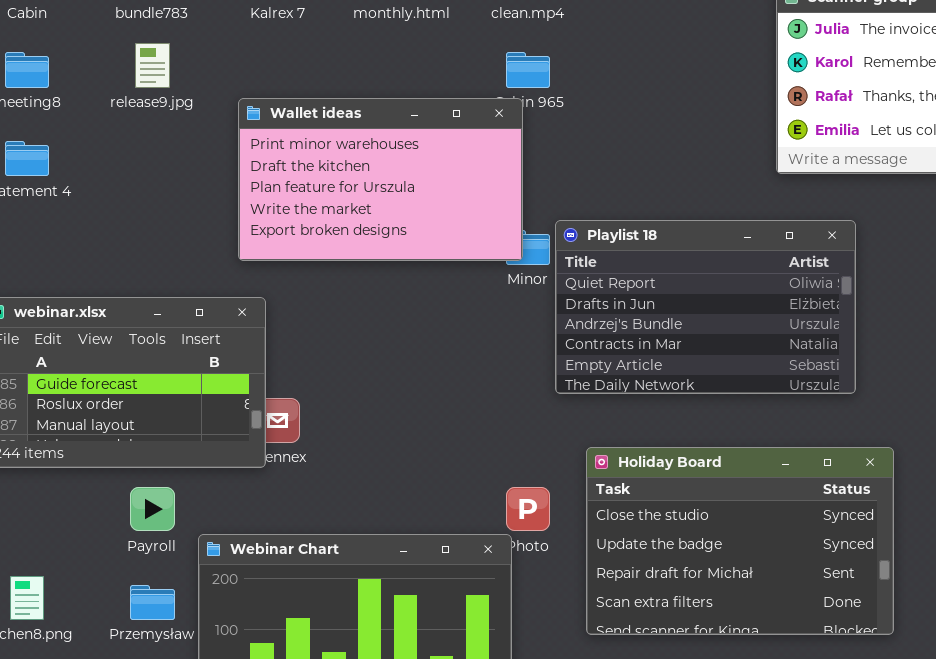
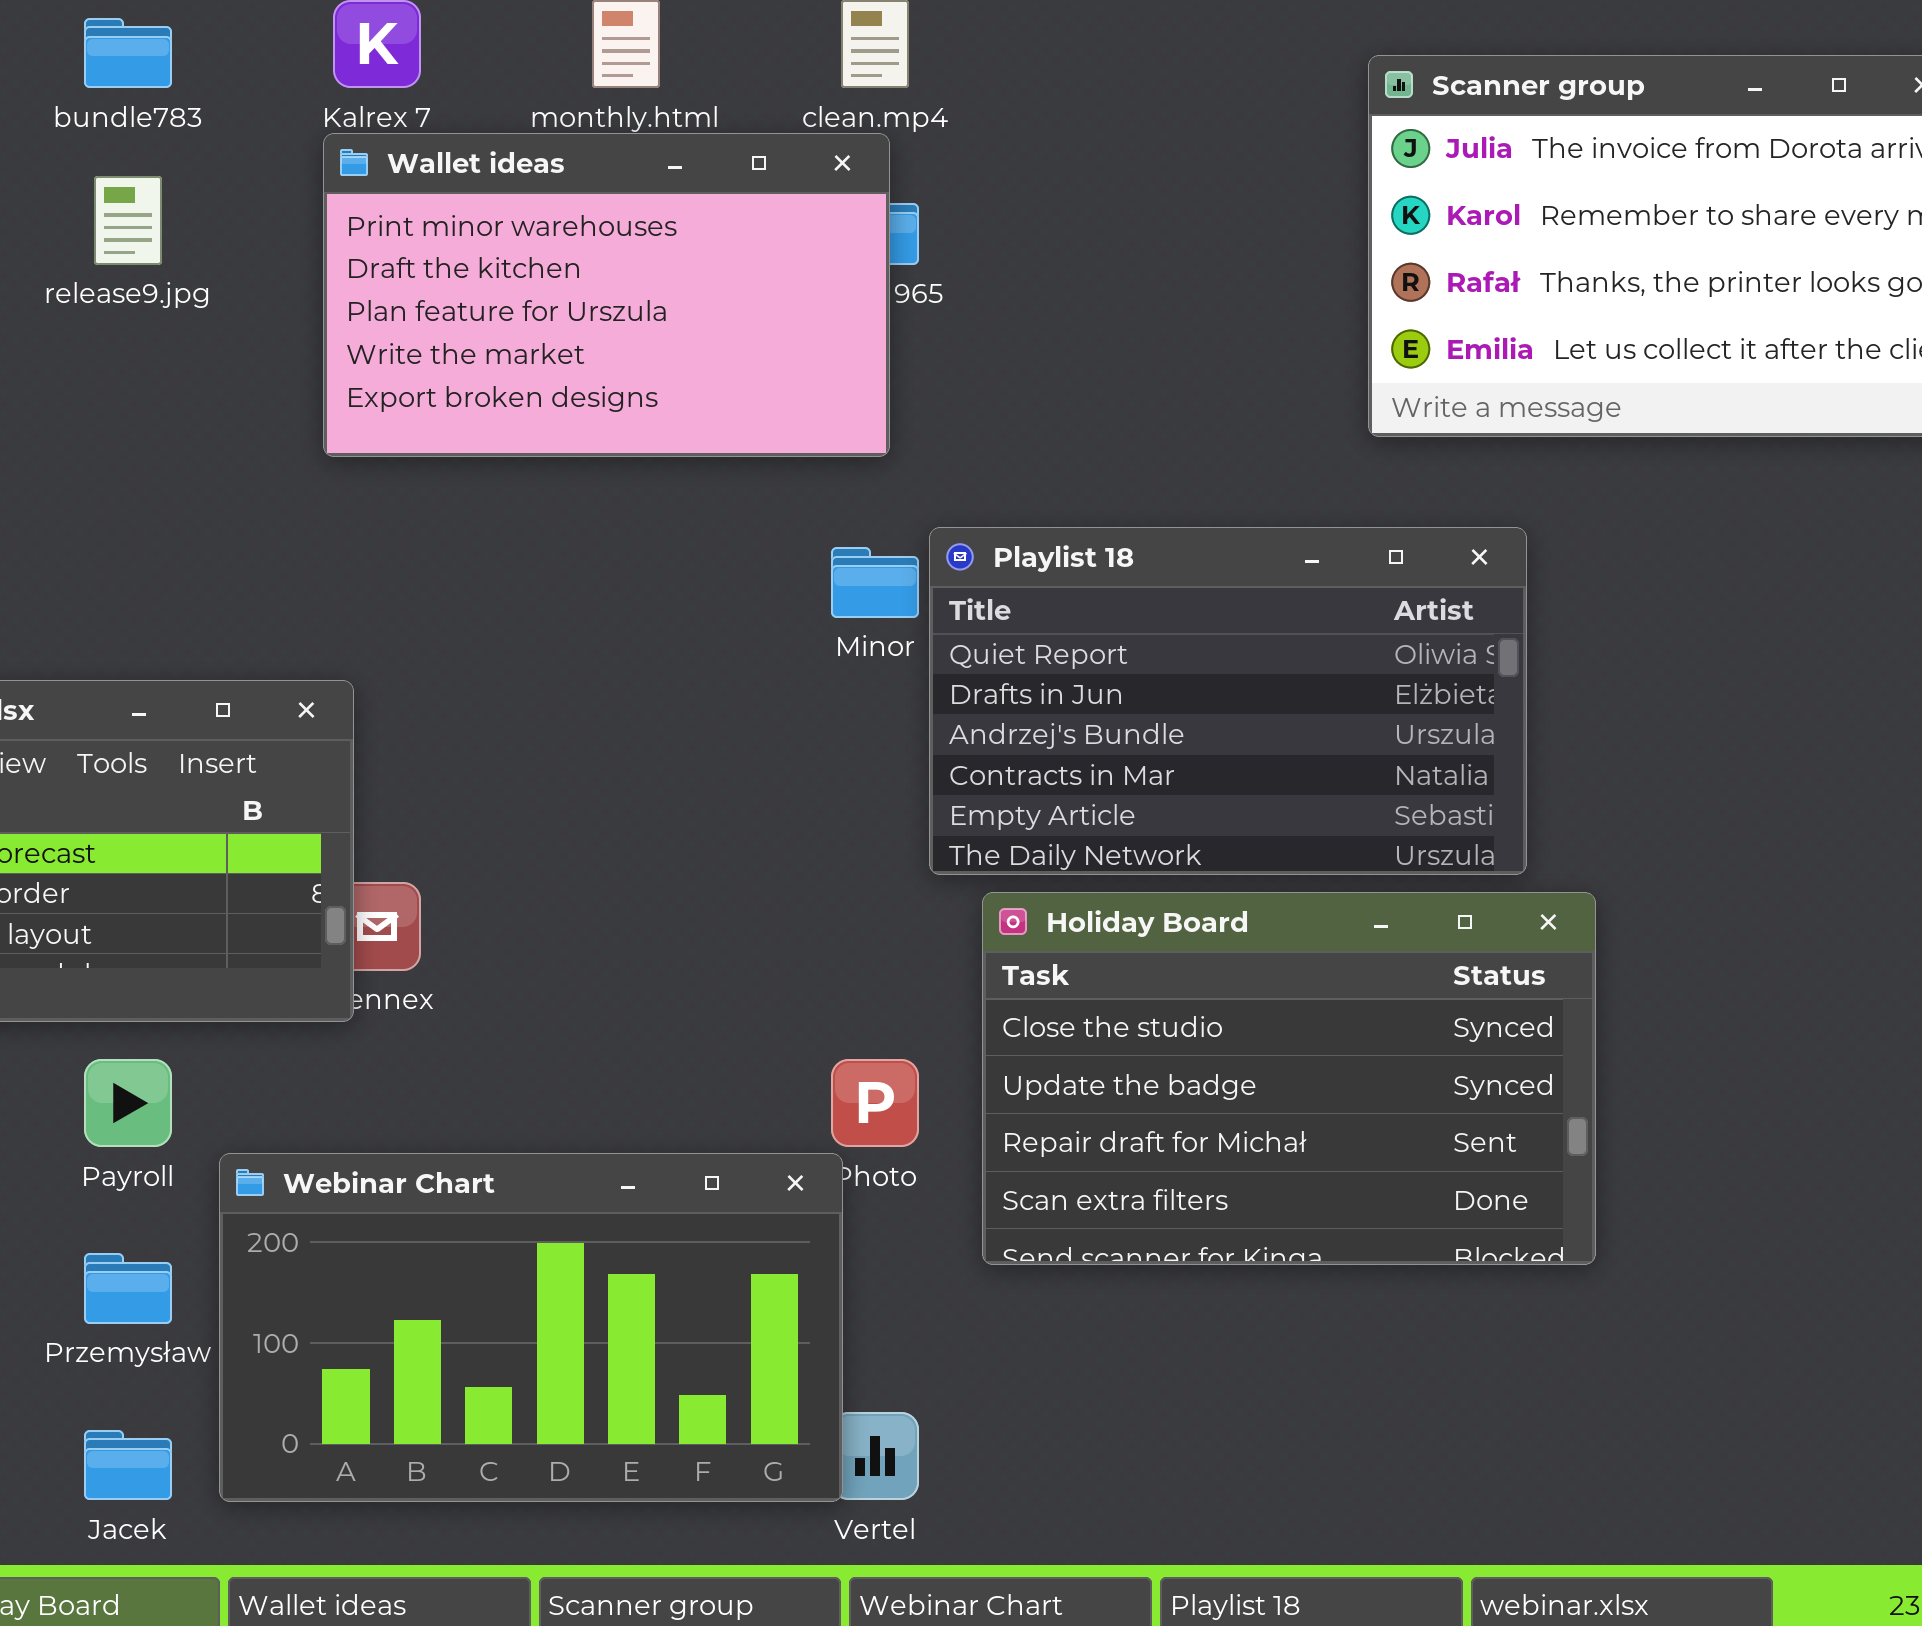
Wallet ideas: [238,98,523,261] -> [323,133,890,457], moved
Holiday Board: [586,447,894,635] -> [982,892,1596,1265], moved

